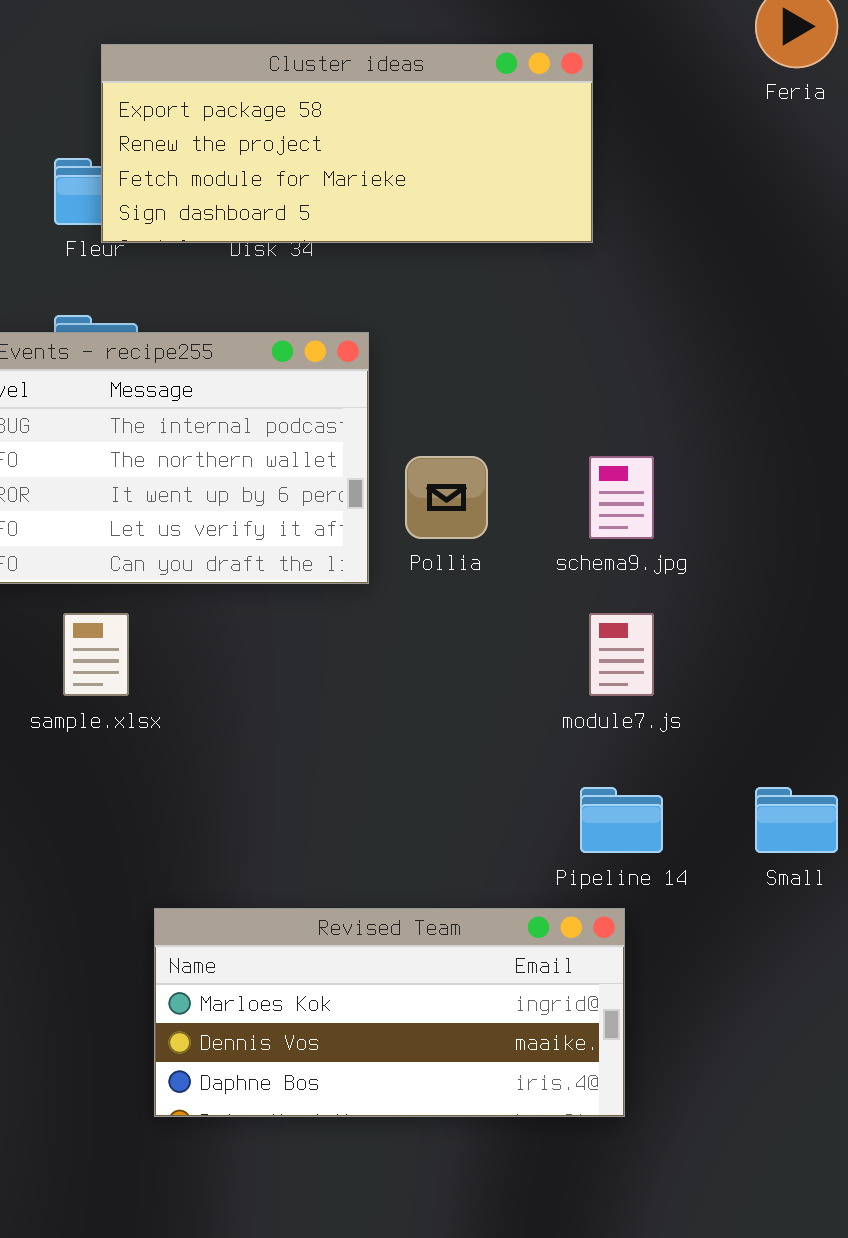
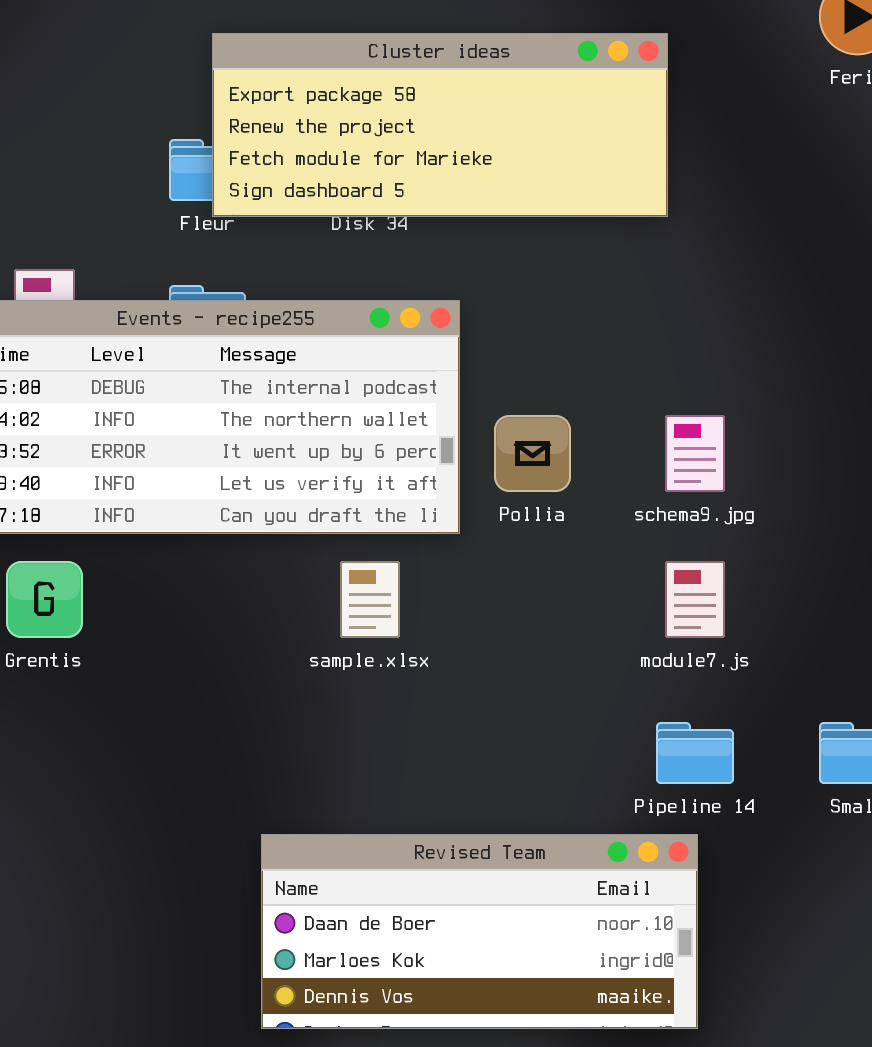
sample.xlsx: [63,613,129,696] -> [340,561,400,638], moved
Revised Team: [154,908,625,1117] -> [261,834,698,1029], scrolled up 1 row

